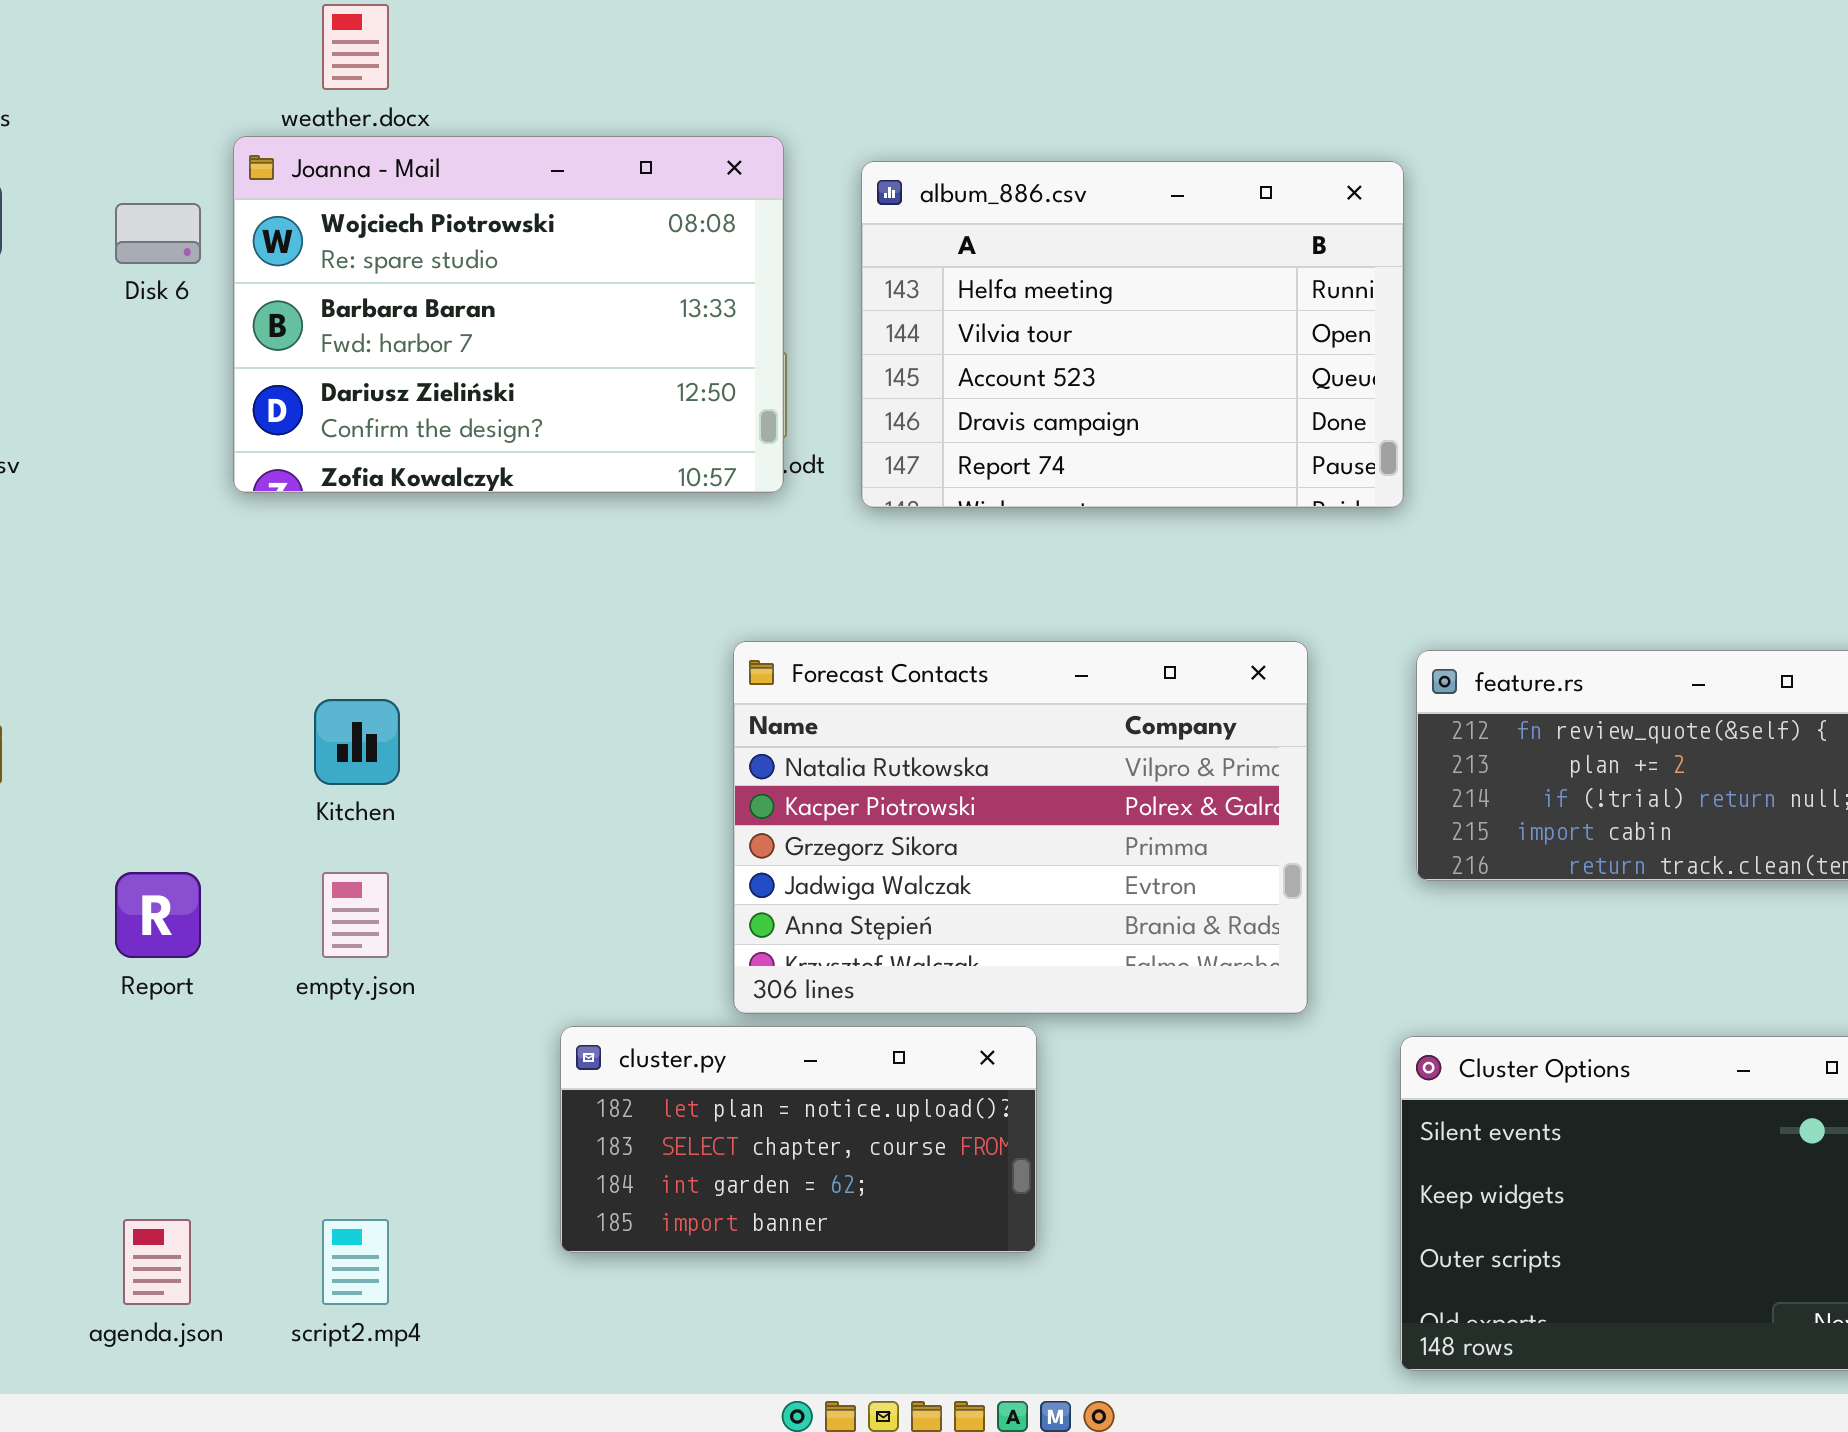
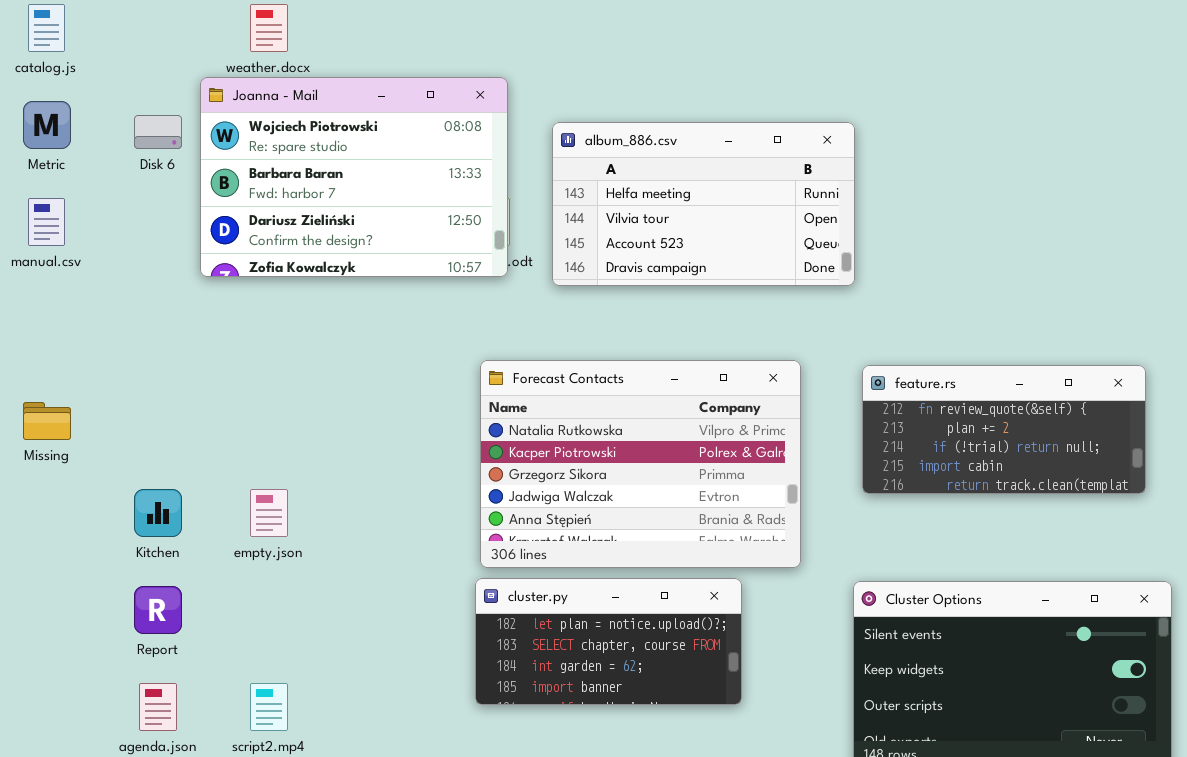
album_886.csv: [861,161,1404,508] -> [552,122,855,286], resized
Kitchen: [314,699,400,785] -> [134,489,182,537], moved
Report: [115,872,201,958] -> [134,586,182,634], moved
cluster.py: [560,1026,1037,1253] -> [475,578,742,705], moved

